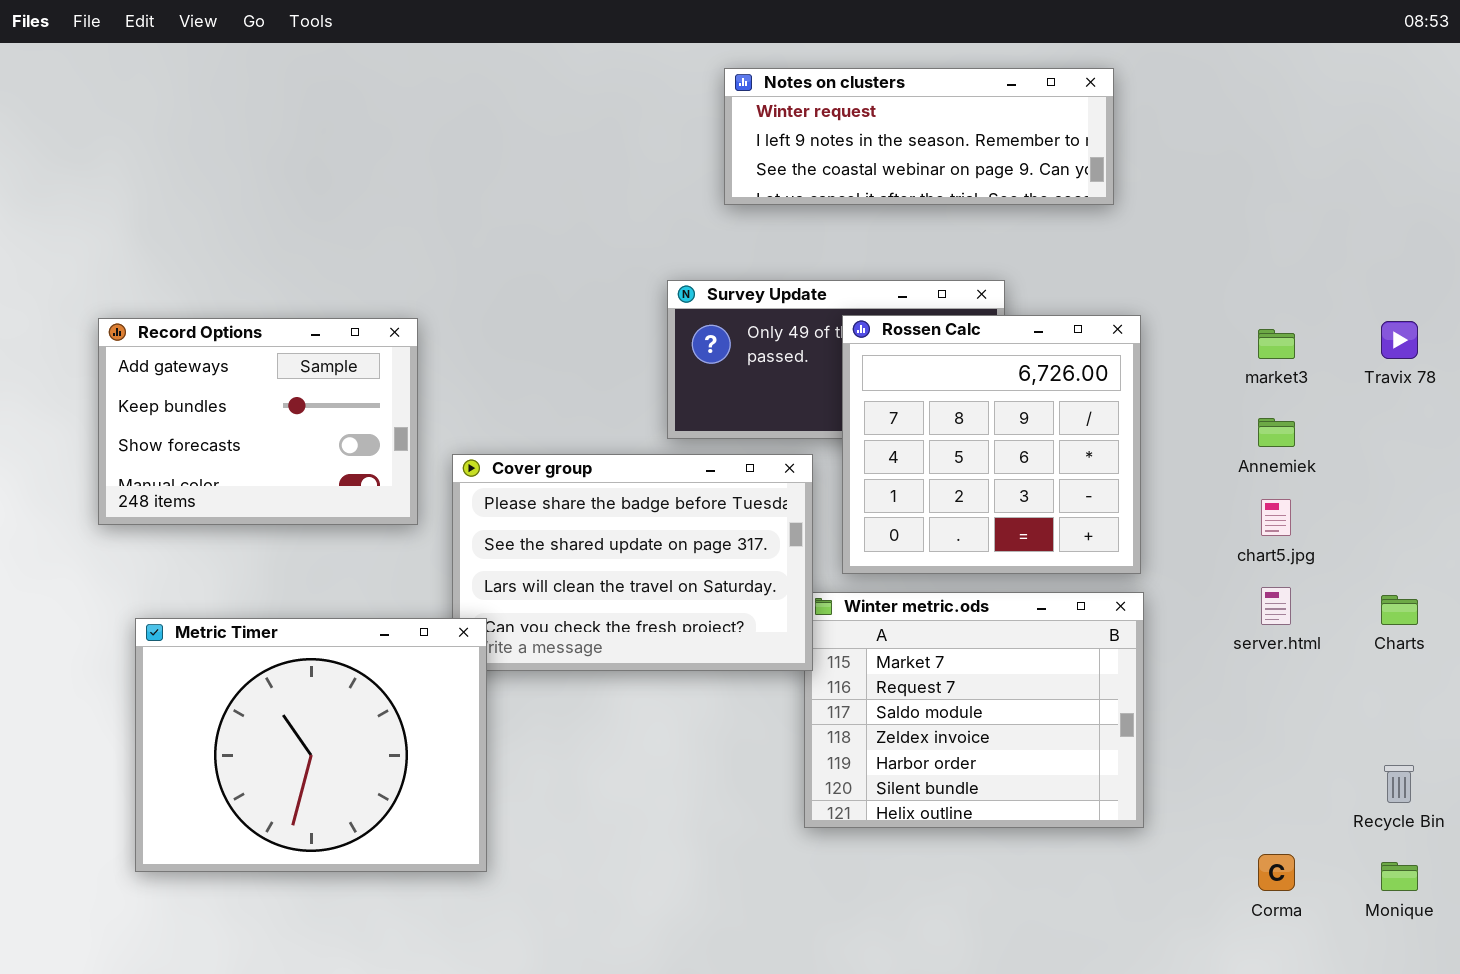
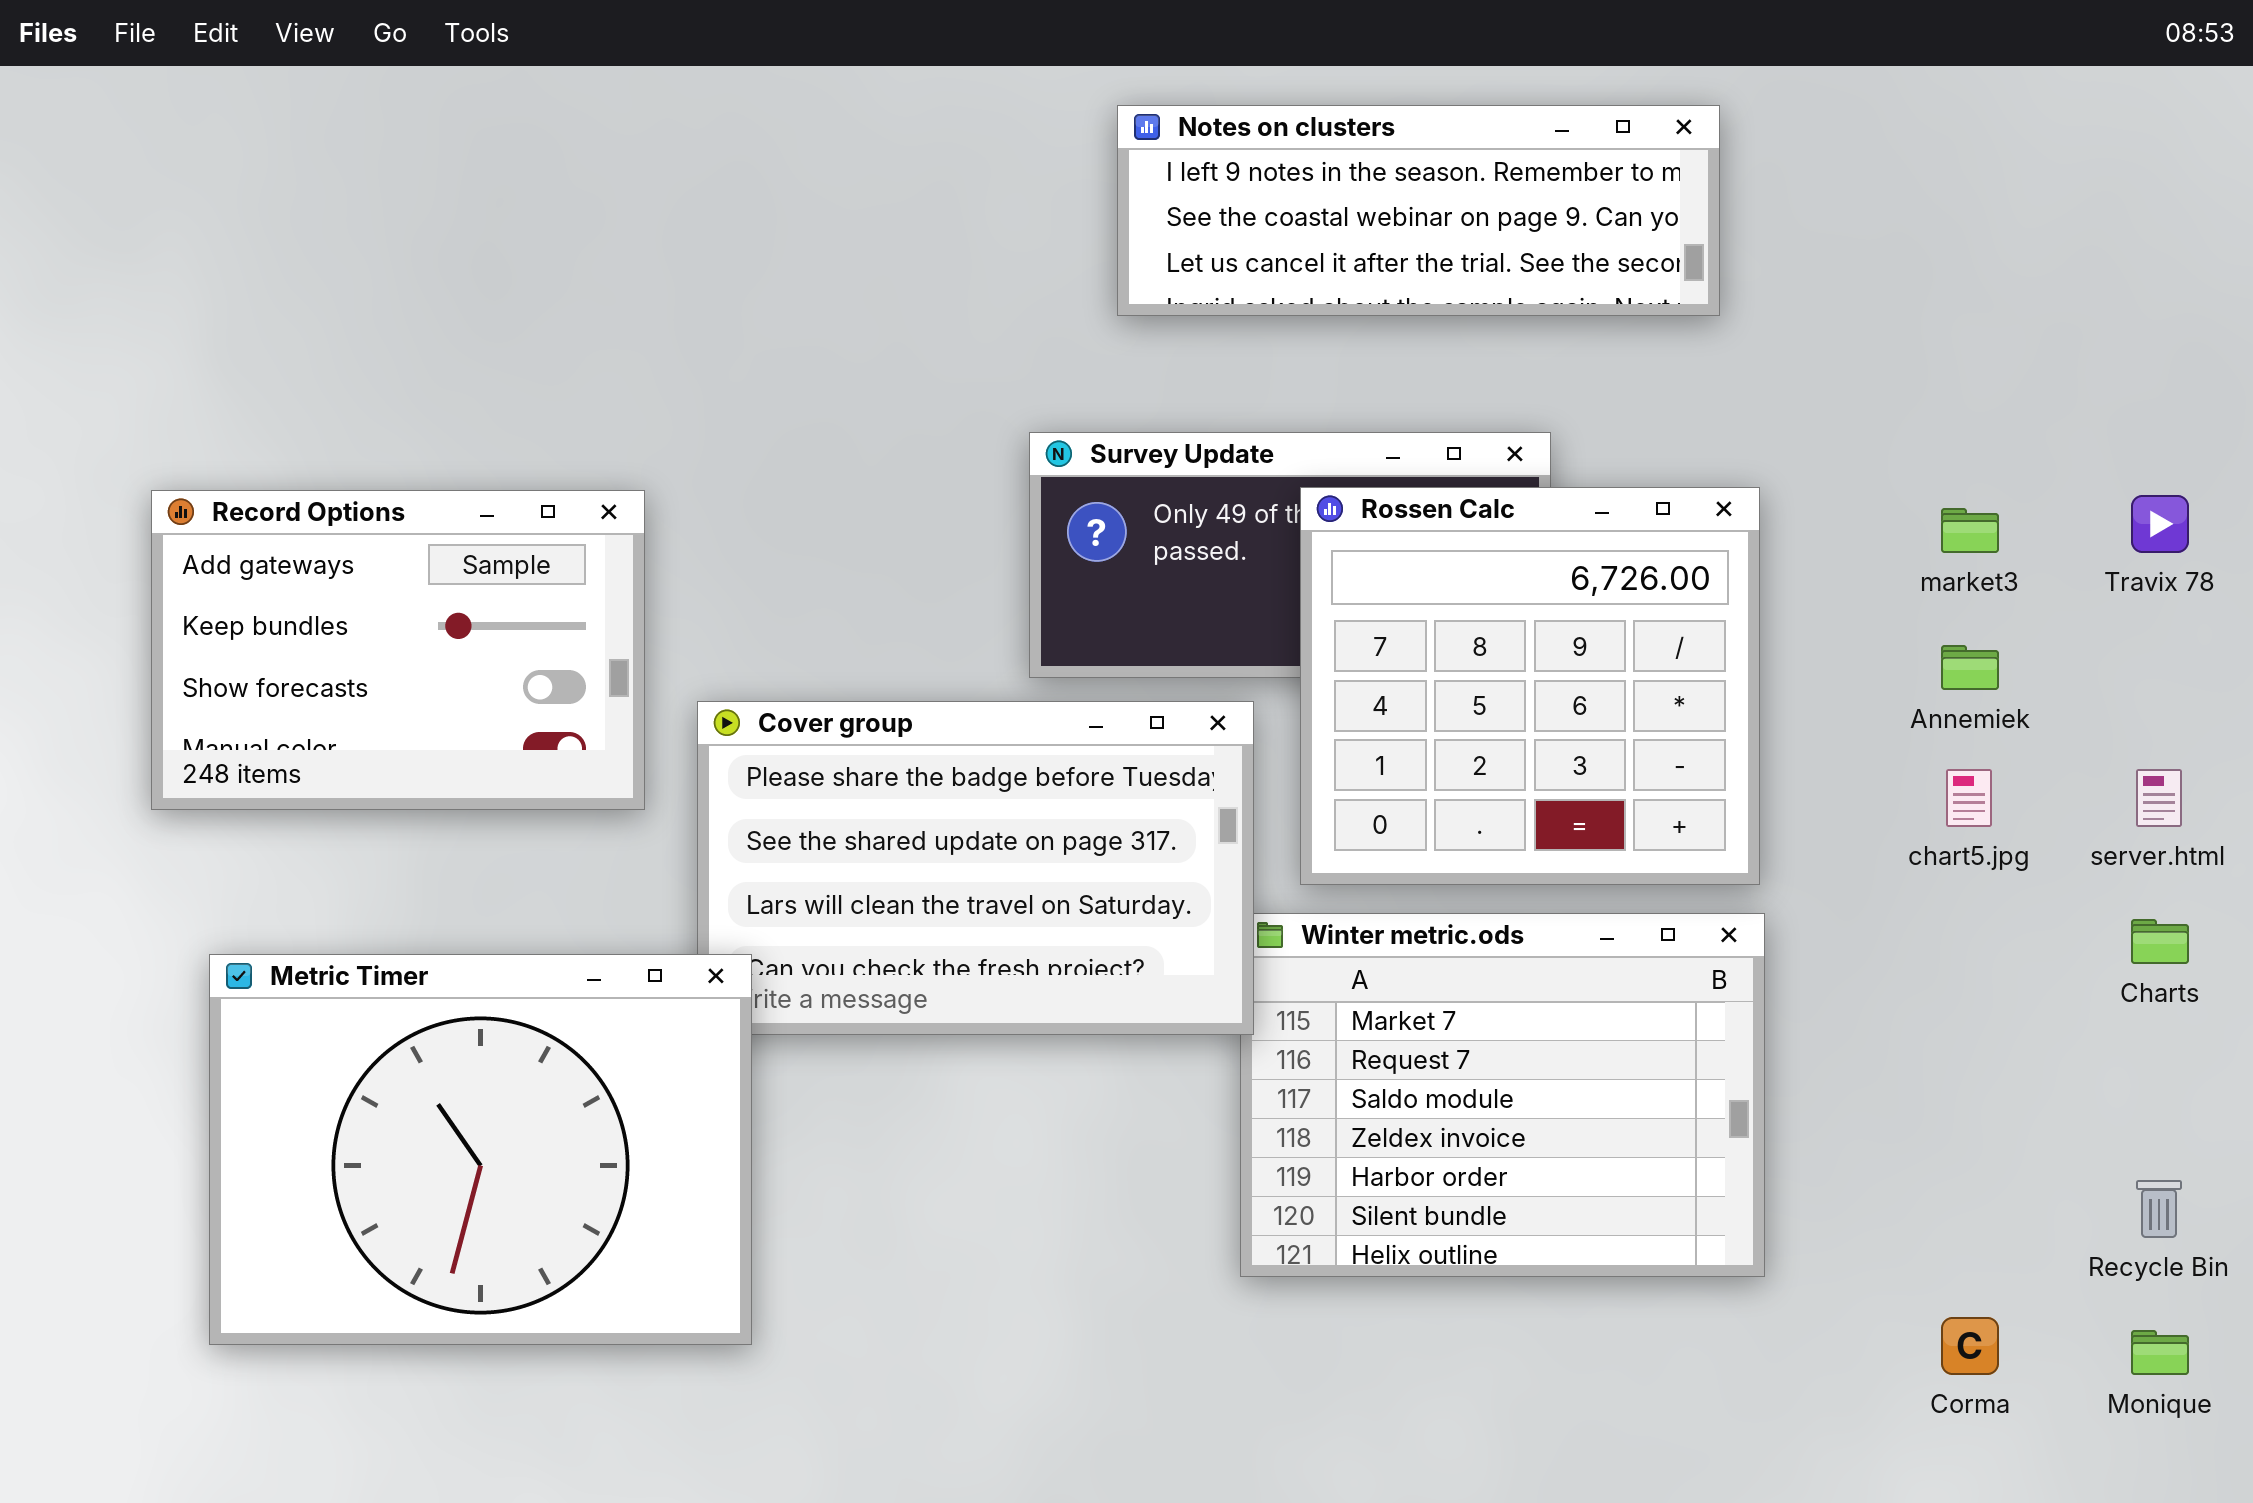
Notes on clusters: [724,68,1114,205] -> [1117,105,1720,316], scrolled down 1 row
server.html: [1261,587,1291,625] -> [2136,769,2182,827], moved

